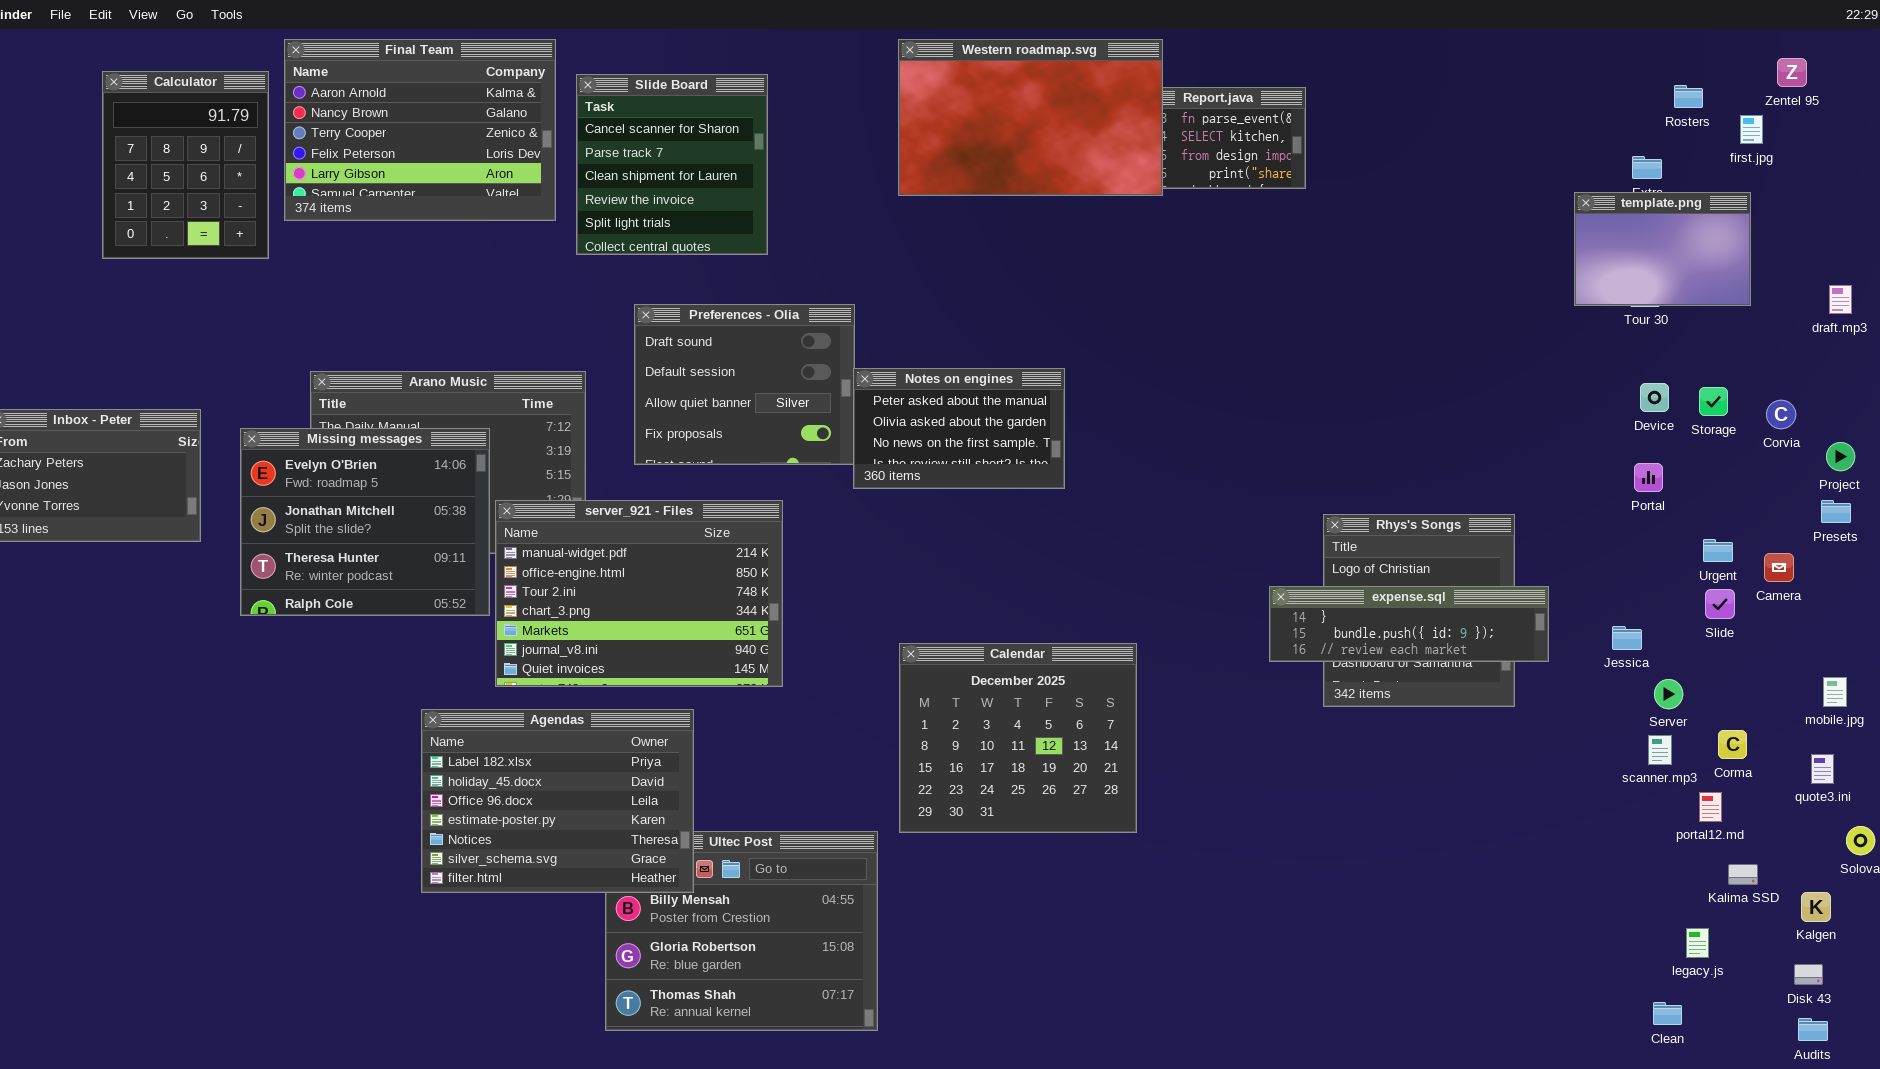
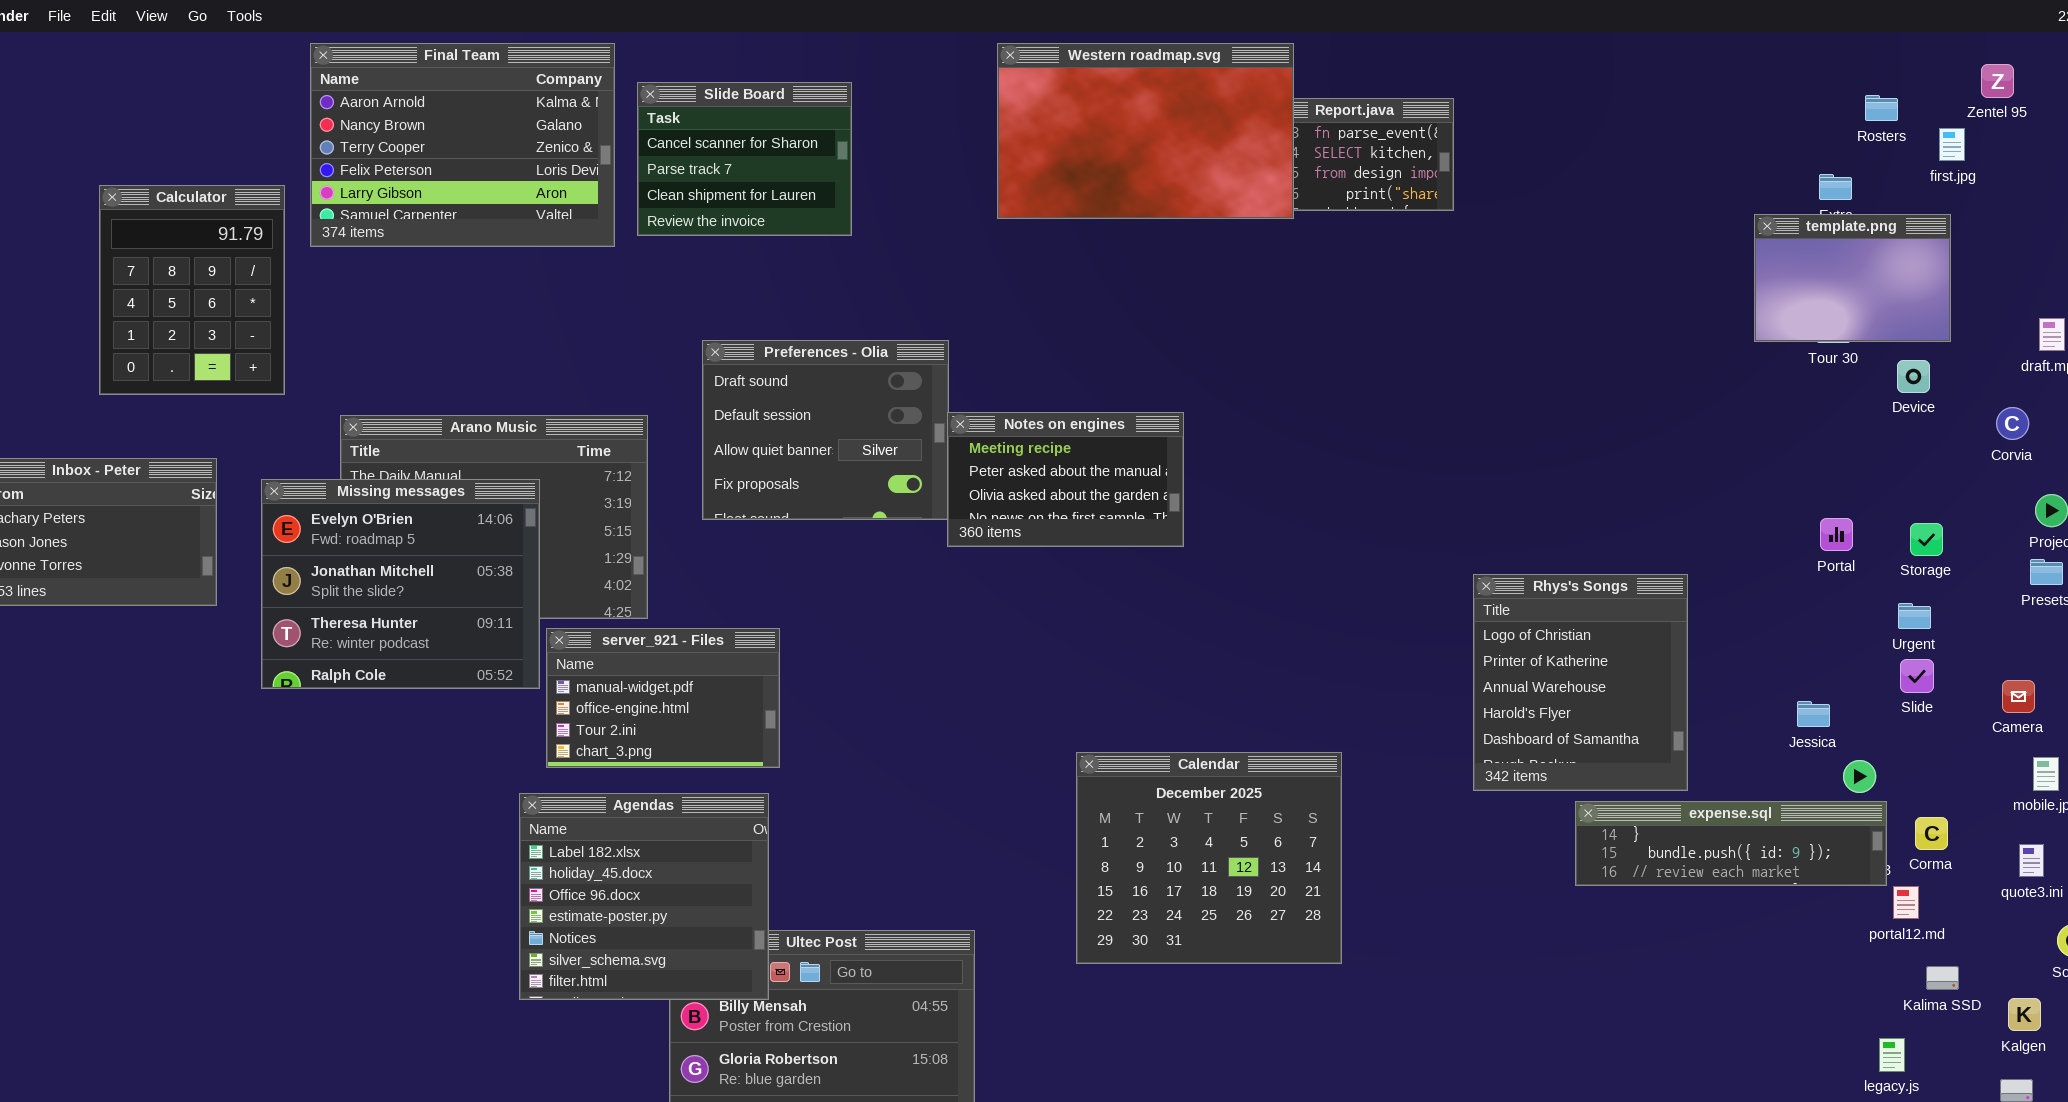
Calculator: [102,71,269,259] -> [99,185,285,395], moved
Slide Board: [576,74,768,255] -> [637,82,852,236], resized
Notes on engines: [853,368,1065,489] -> [947,412,1184,547], scrolled up 1 row
Device: [1640,383,1669,412] -> [1897,360,1930,393], moved
Storage: [1699,387,1728,416] -> [1910,523,1943,556], moved
Corvia: [1766,400,1796,429] -> [1996,407,2029,440], moved
server_921 - Files: [495,500,783,687] -> [546,628,780,768], resized
Camera: [1764,553,1794,582] -> [2002,680,2035,713], moved
expense.sql: [1269,586,1549,662] -> [1575,801,1887,886], moved
Calendar: [899,643,1137,833] -> [1076,752,1342,964], moved
Agendas: [421,709,694,893] -> [519,793,769,1000], resized

